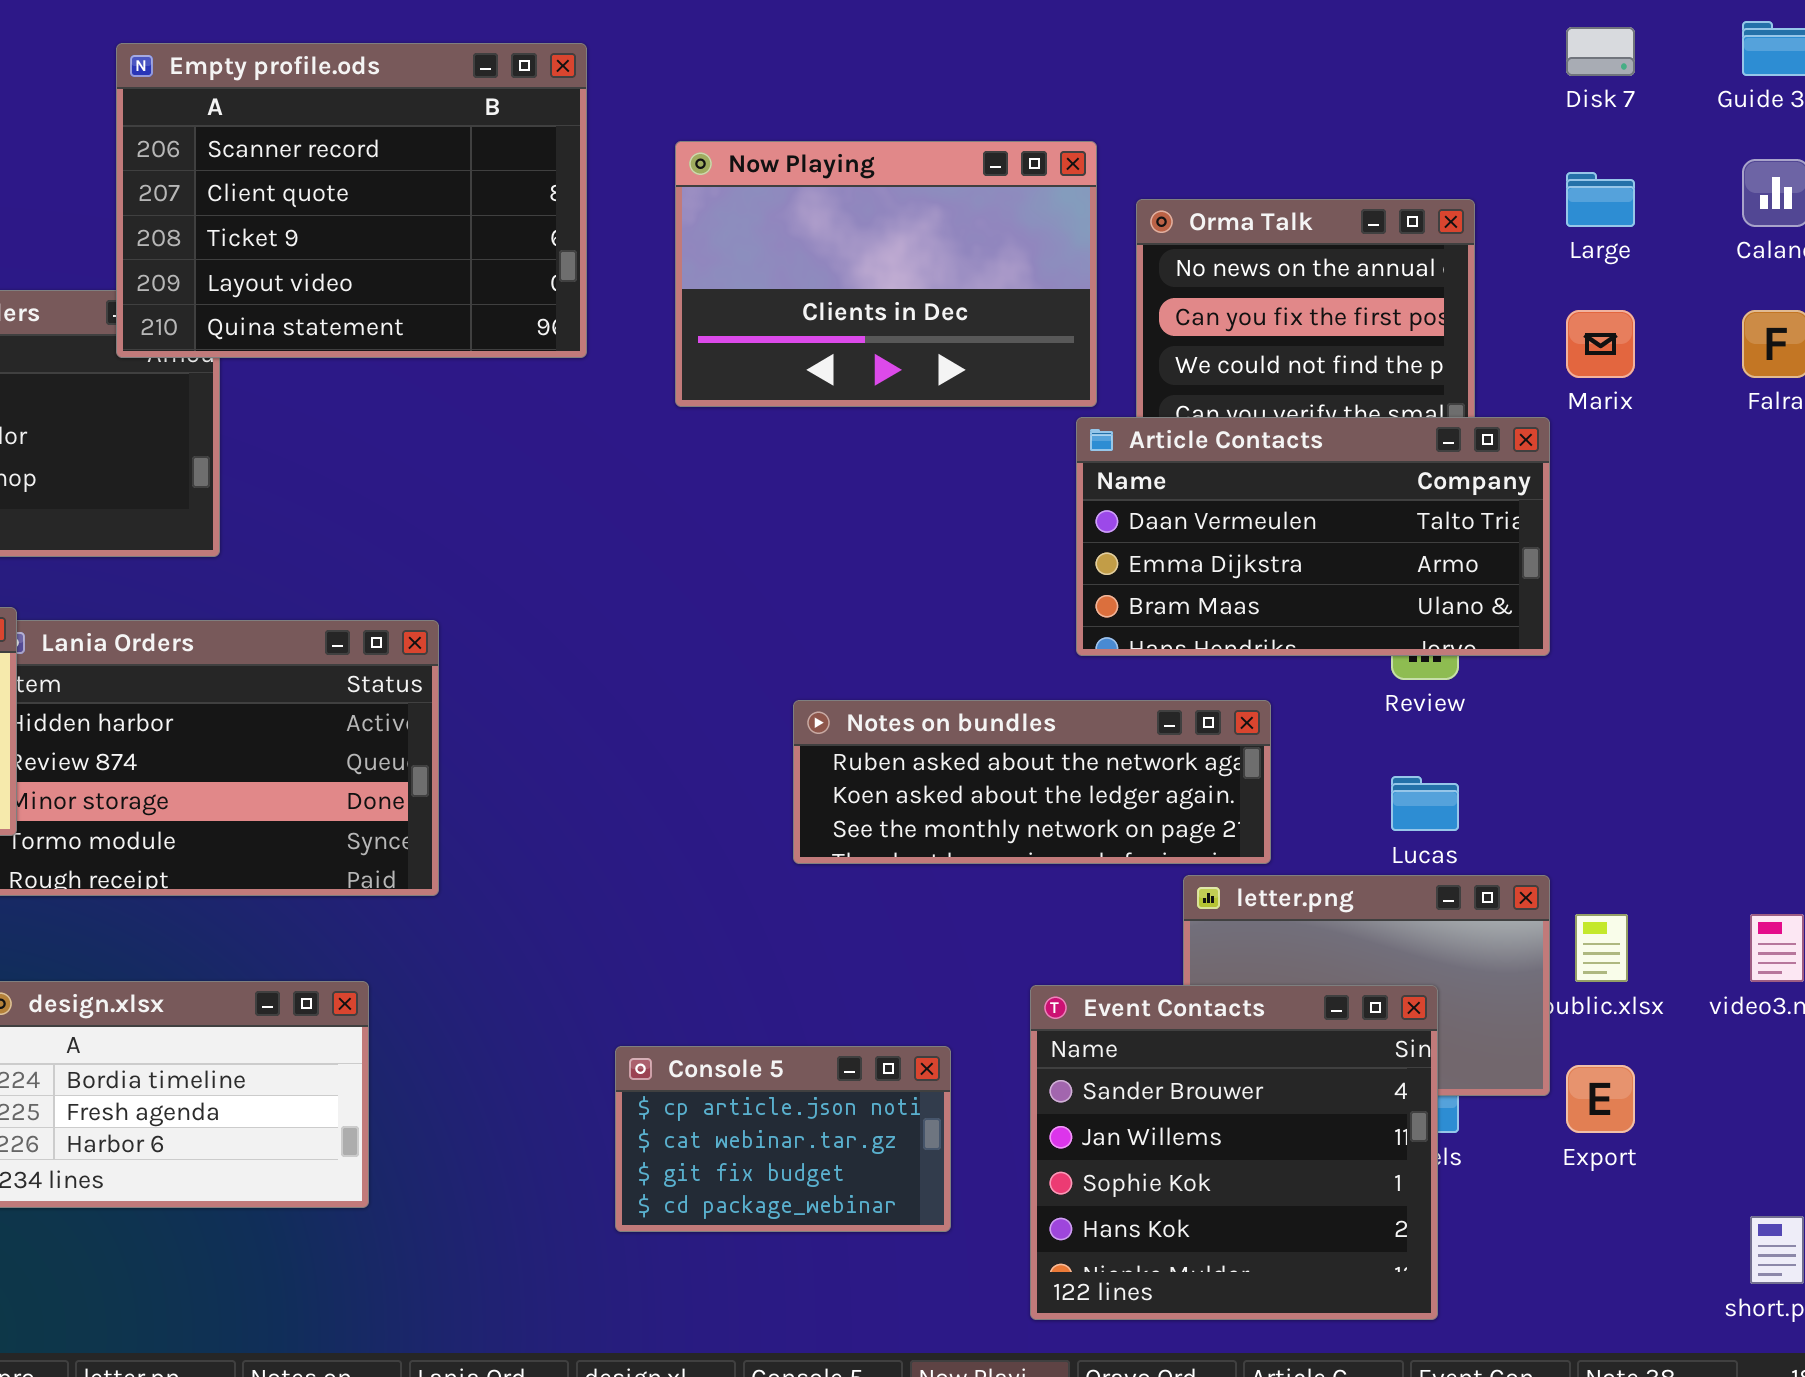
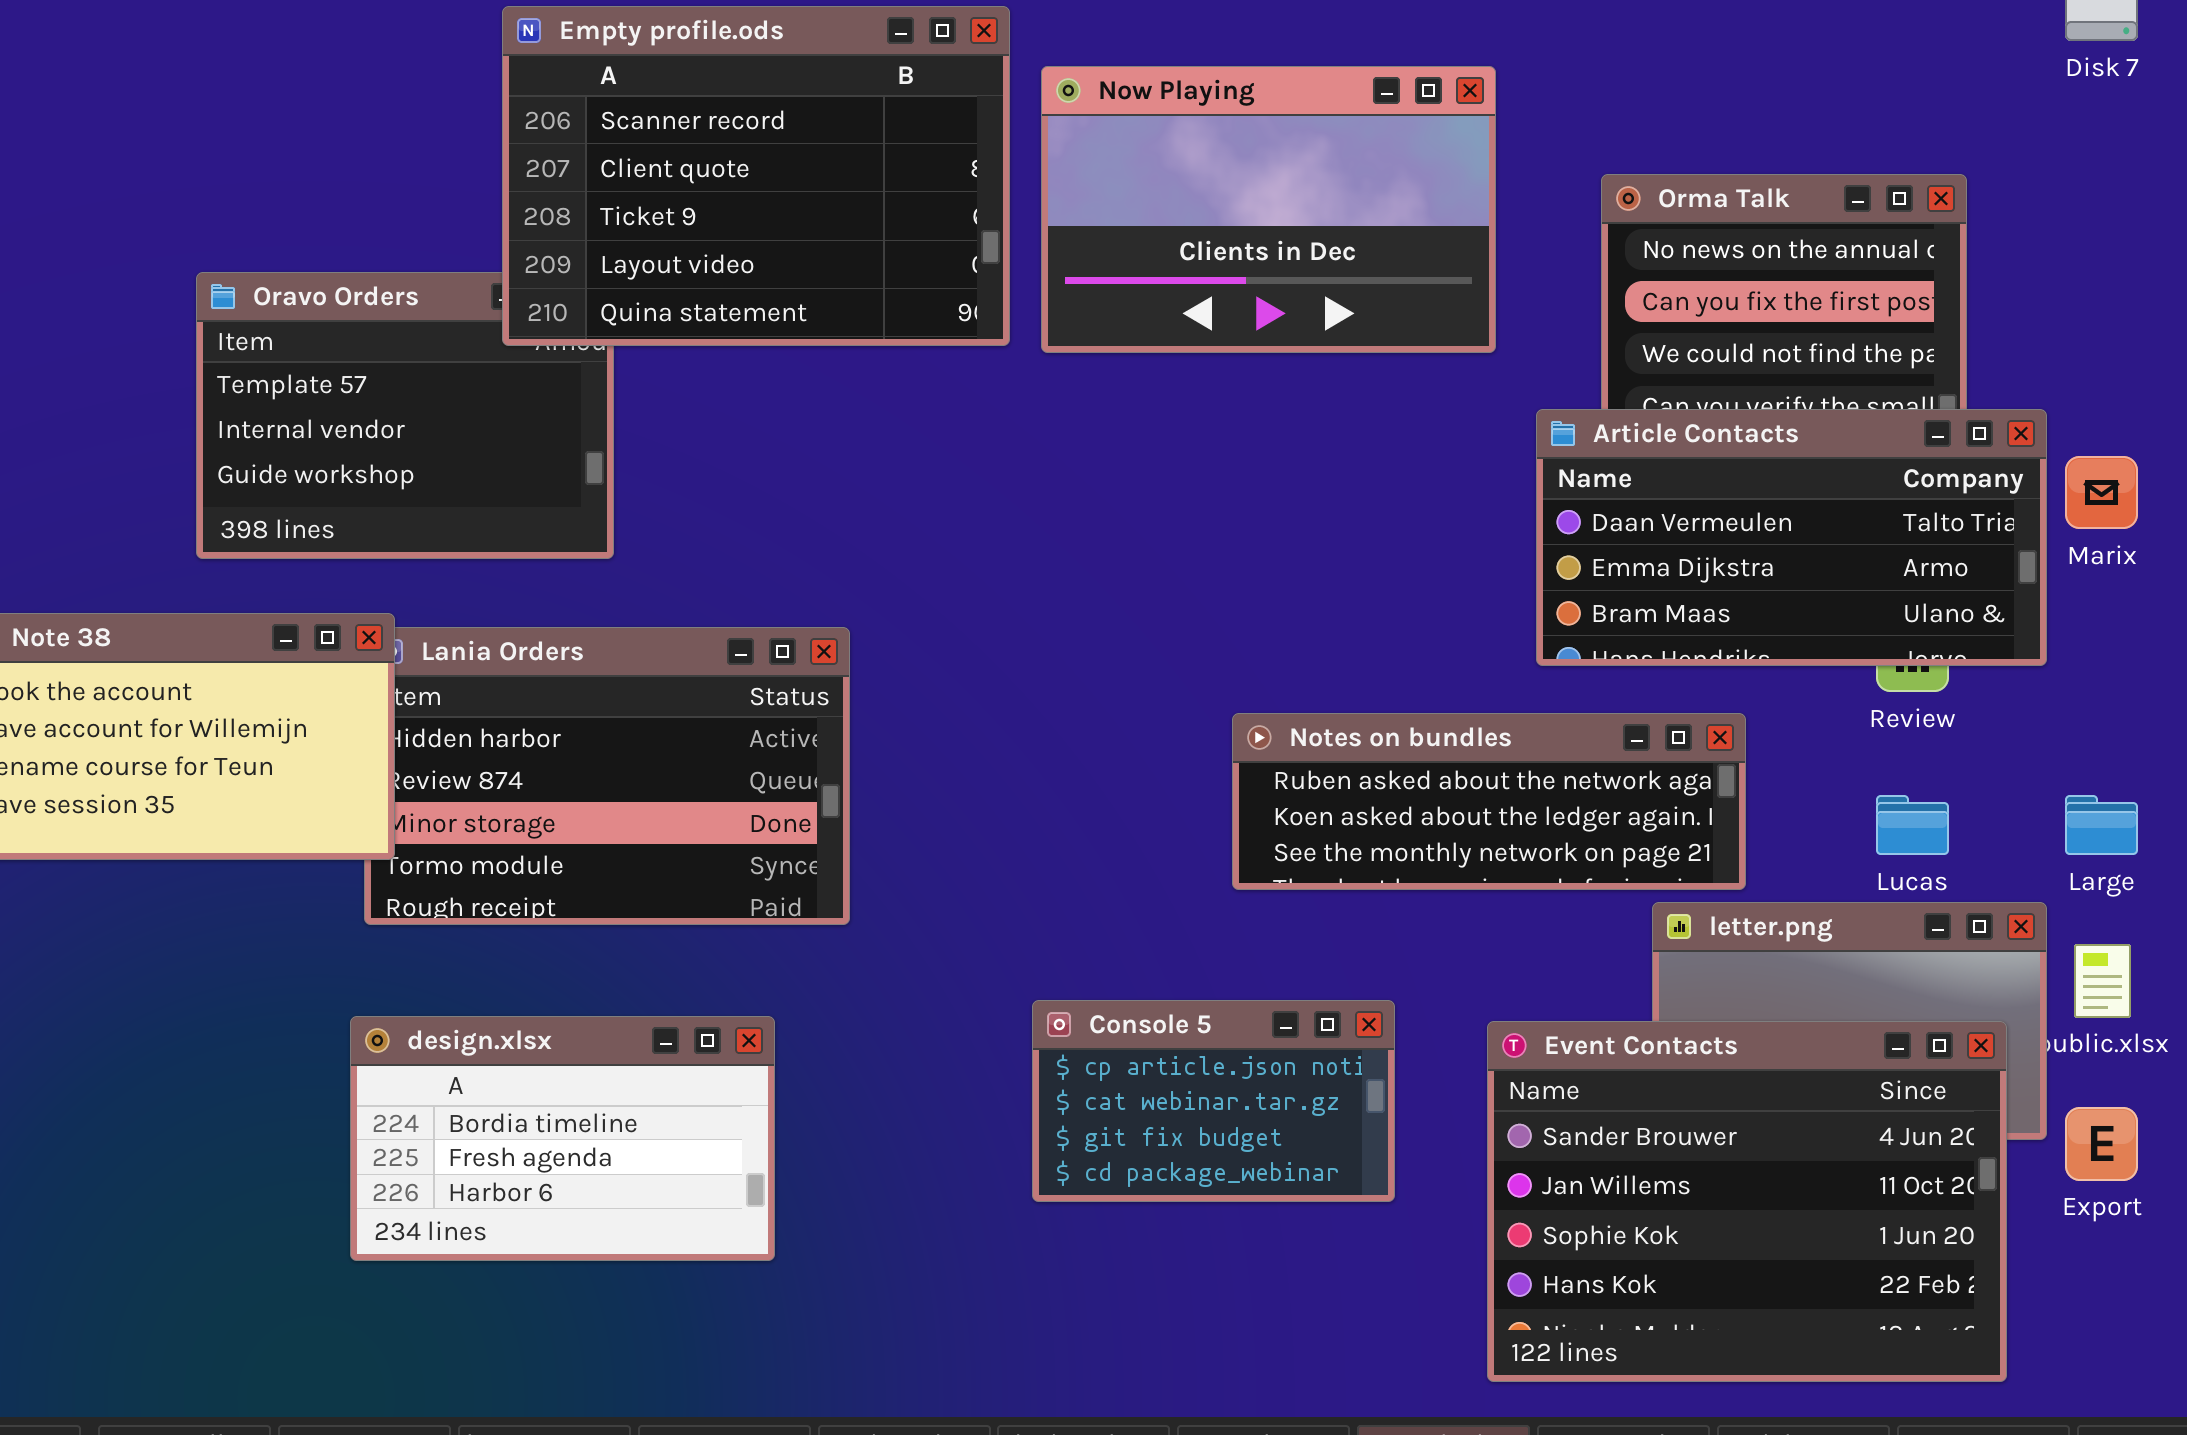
Now Playing: [675,141,1097,407] -> [1041,66,1496,353], moved
Large: [1566,172,1635,227] -> [2065,795,2138,855], moved
Marix: [1566,310,1635,378] -> [2065,456,2138,529], moved
Event Contacts: [1030,985,1438,1320] -> [1487,1021,2007,1382], resized
Console 5: [615,1046,951,1232] -> [1032,1000,1395,1202], moved

